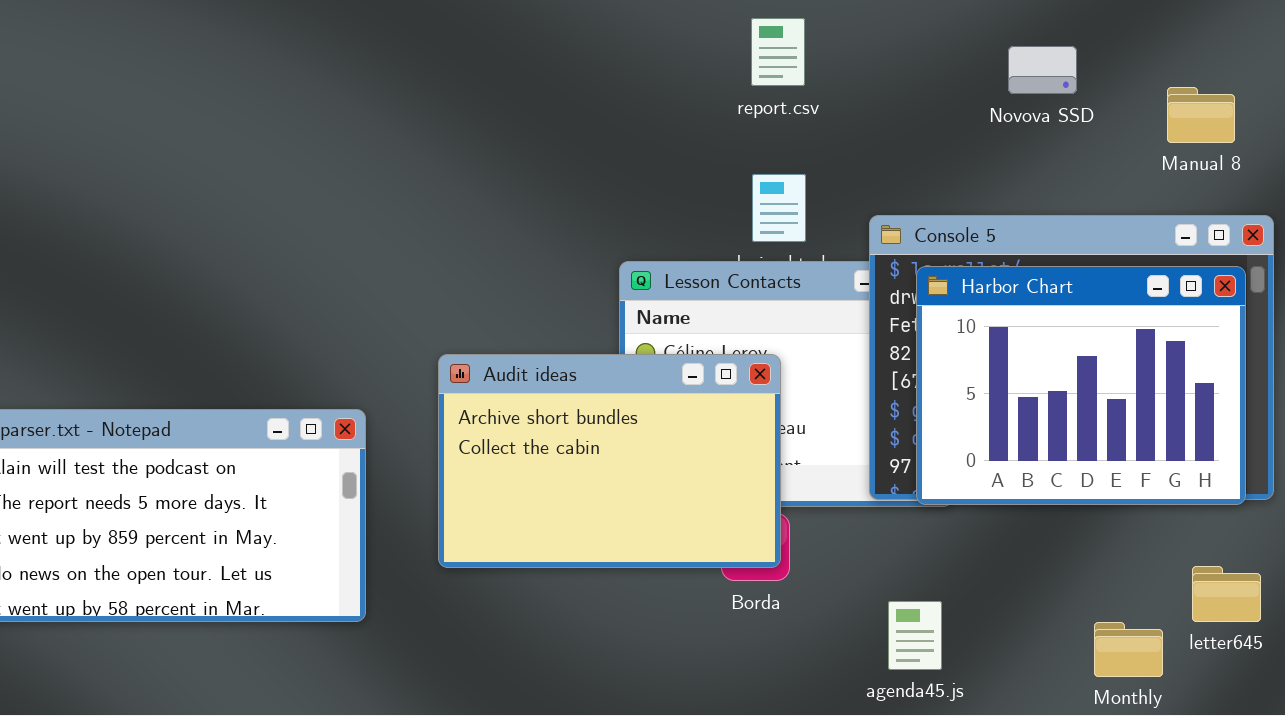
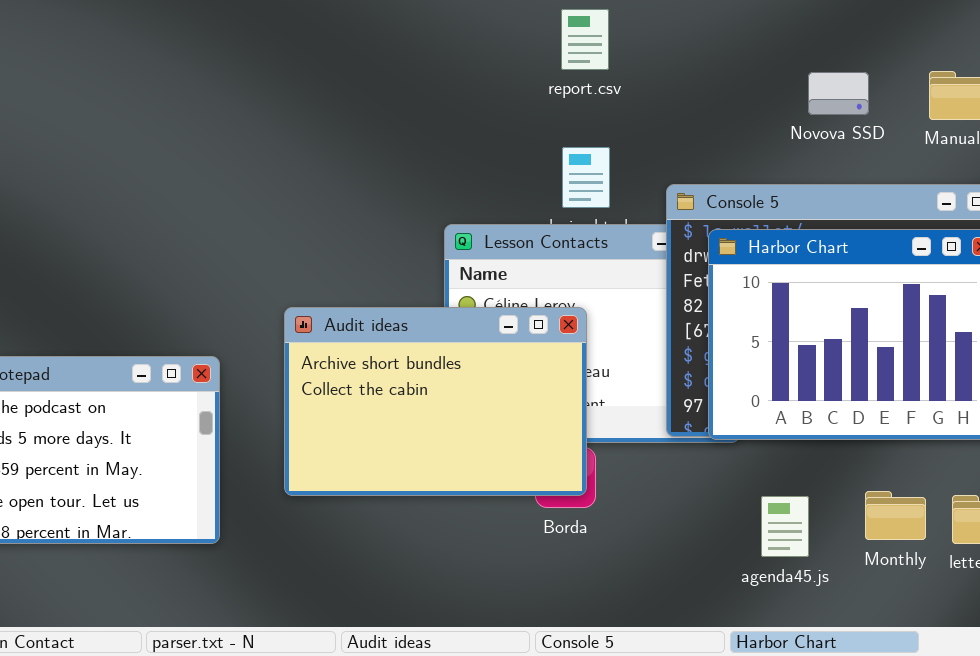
Novova SSD: [1008,46,1077,94] -> [808,72,869,115], moved
agenda45.js: [888,601,942,670] -> [761,496,809,557], moved
Monthly: [1094,622,1163,677] -> [865,491,926,540], moved

